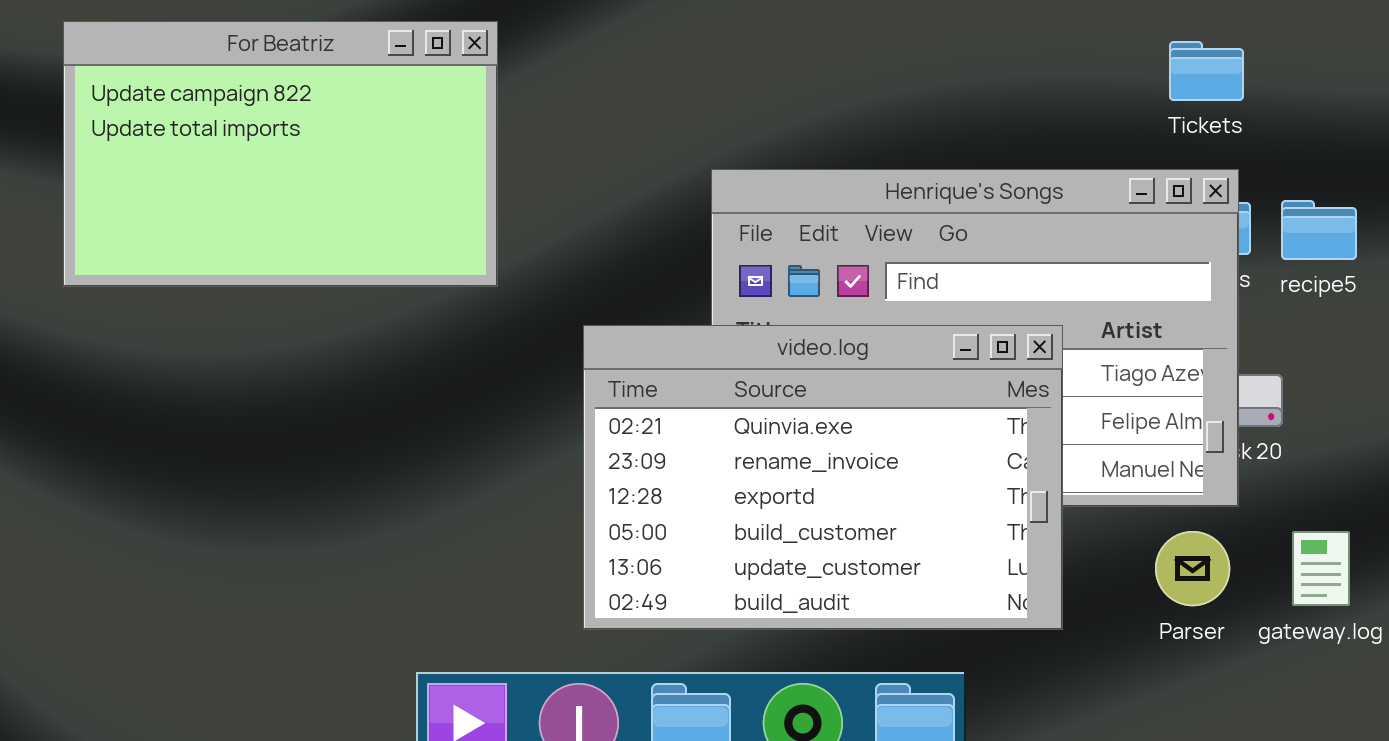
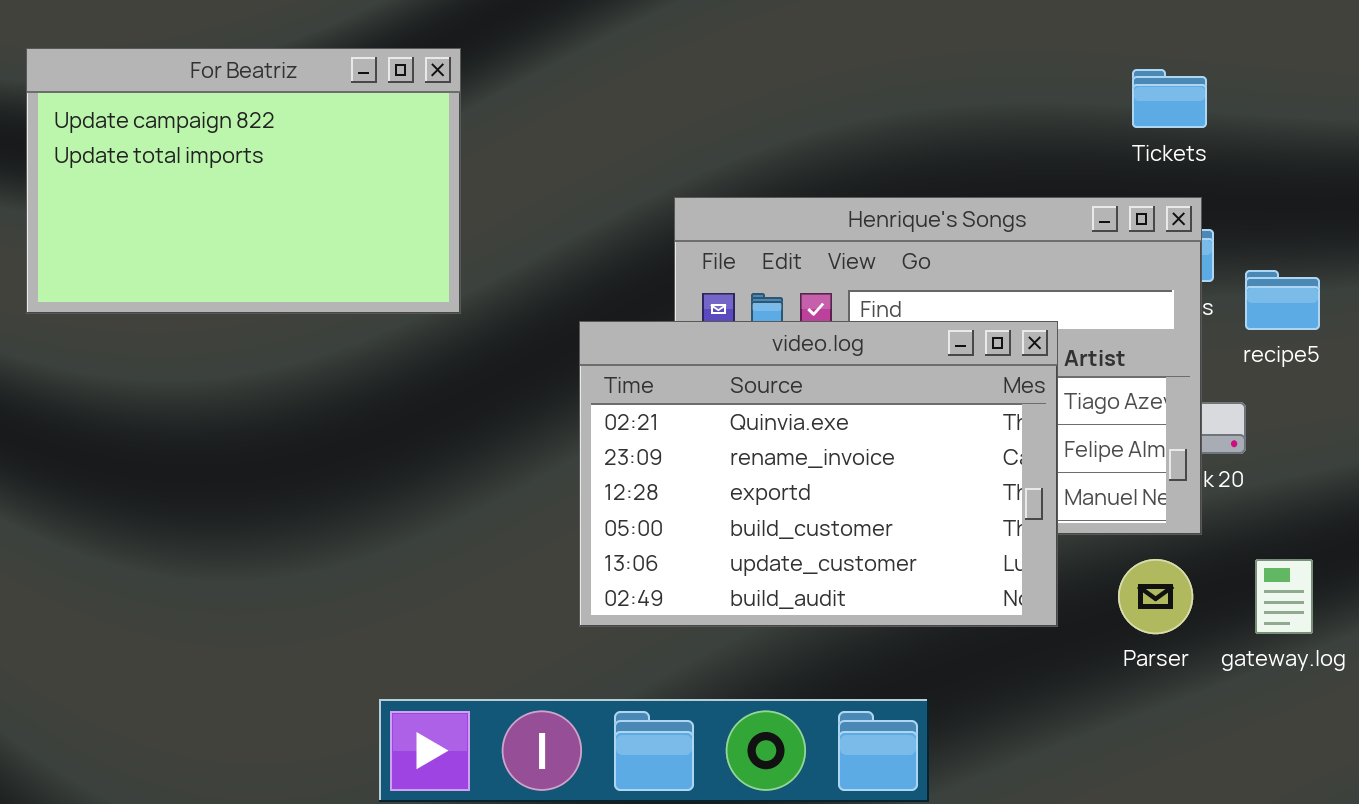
recipe5: [1281,200,1357,260] -> [1245,270,1320,330], moved
video.log: [583,325,1063,630] -> [579,321,1058,627], moved

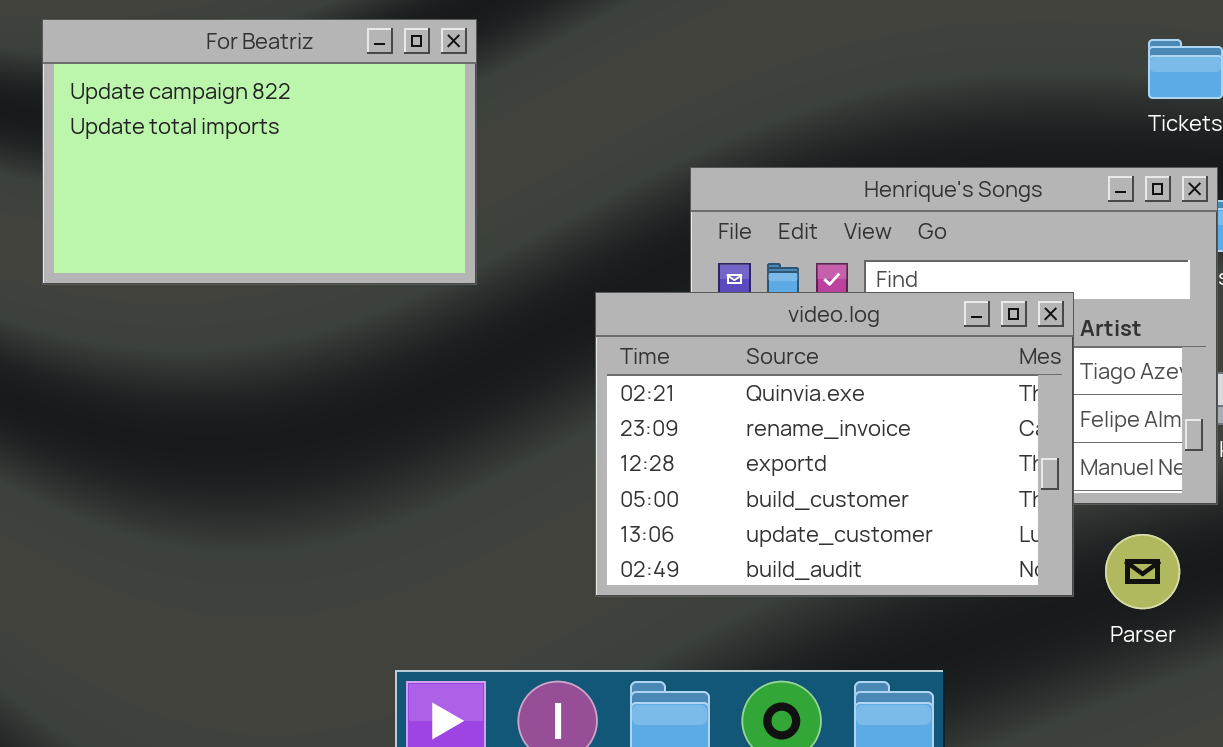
Parser: [1118,559,1193,634] -> [1105,534,1180,609], moved

